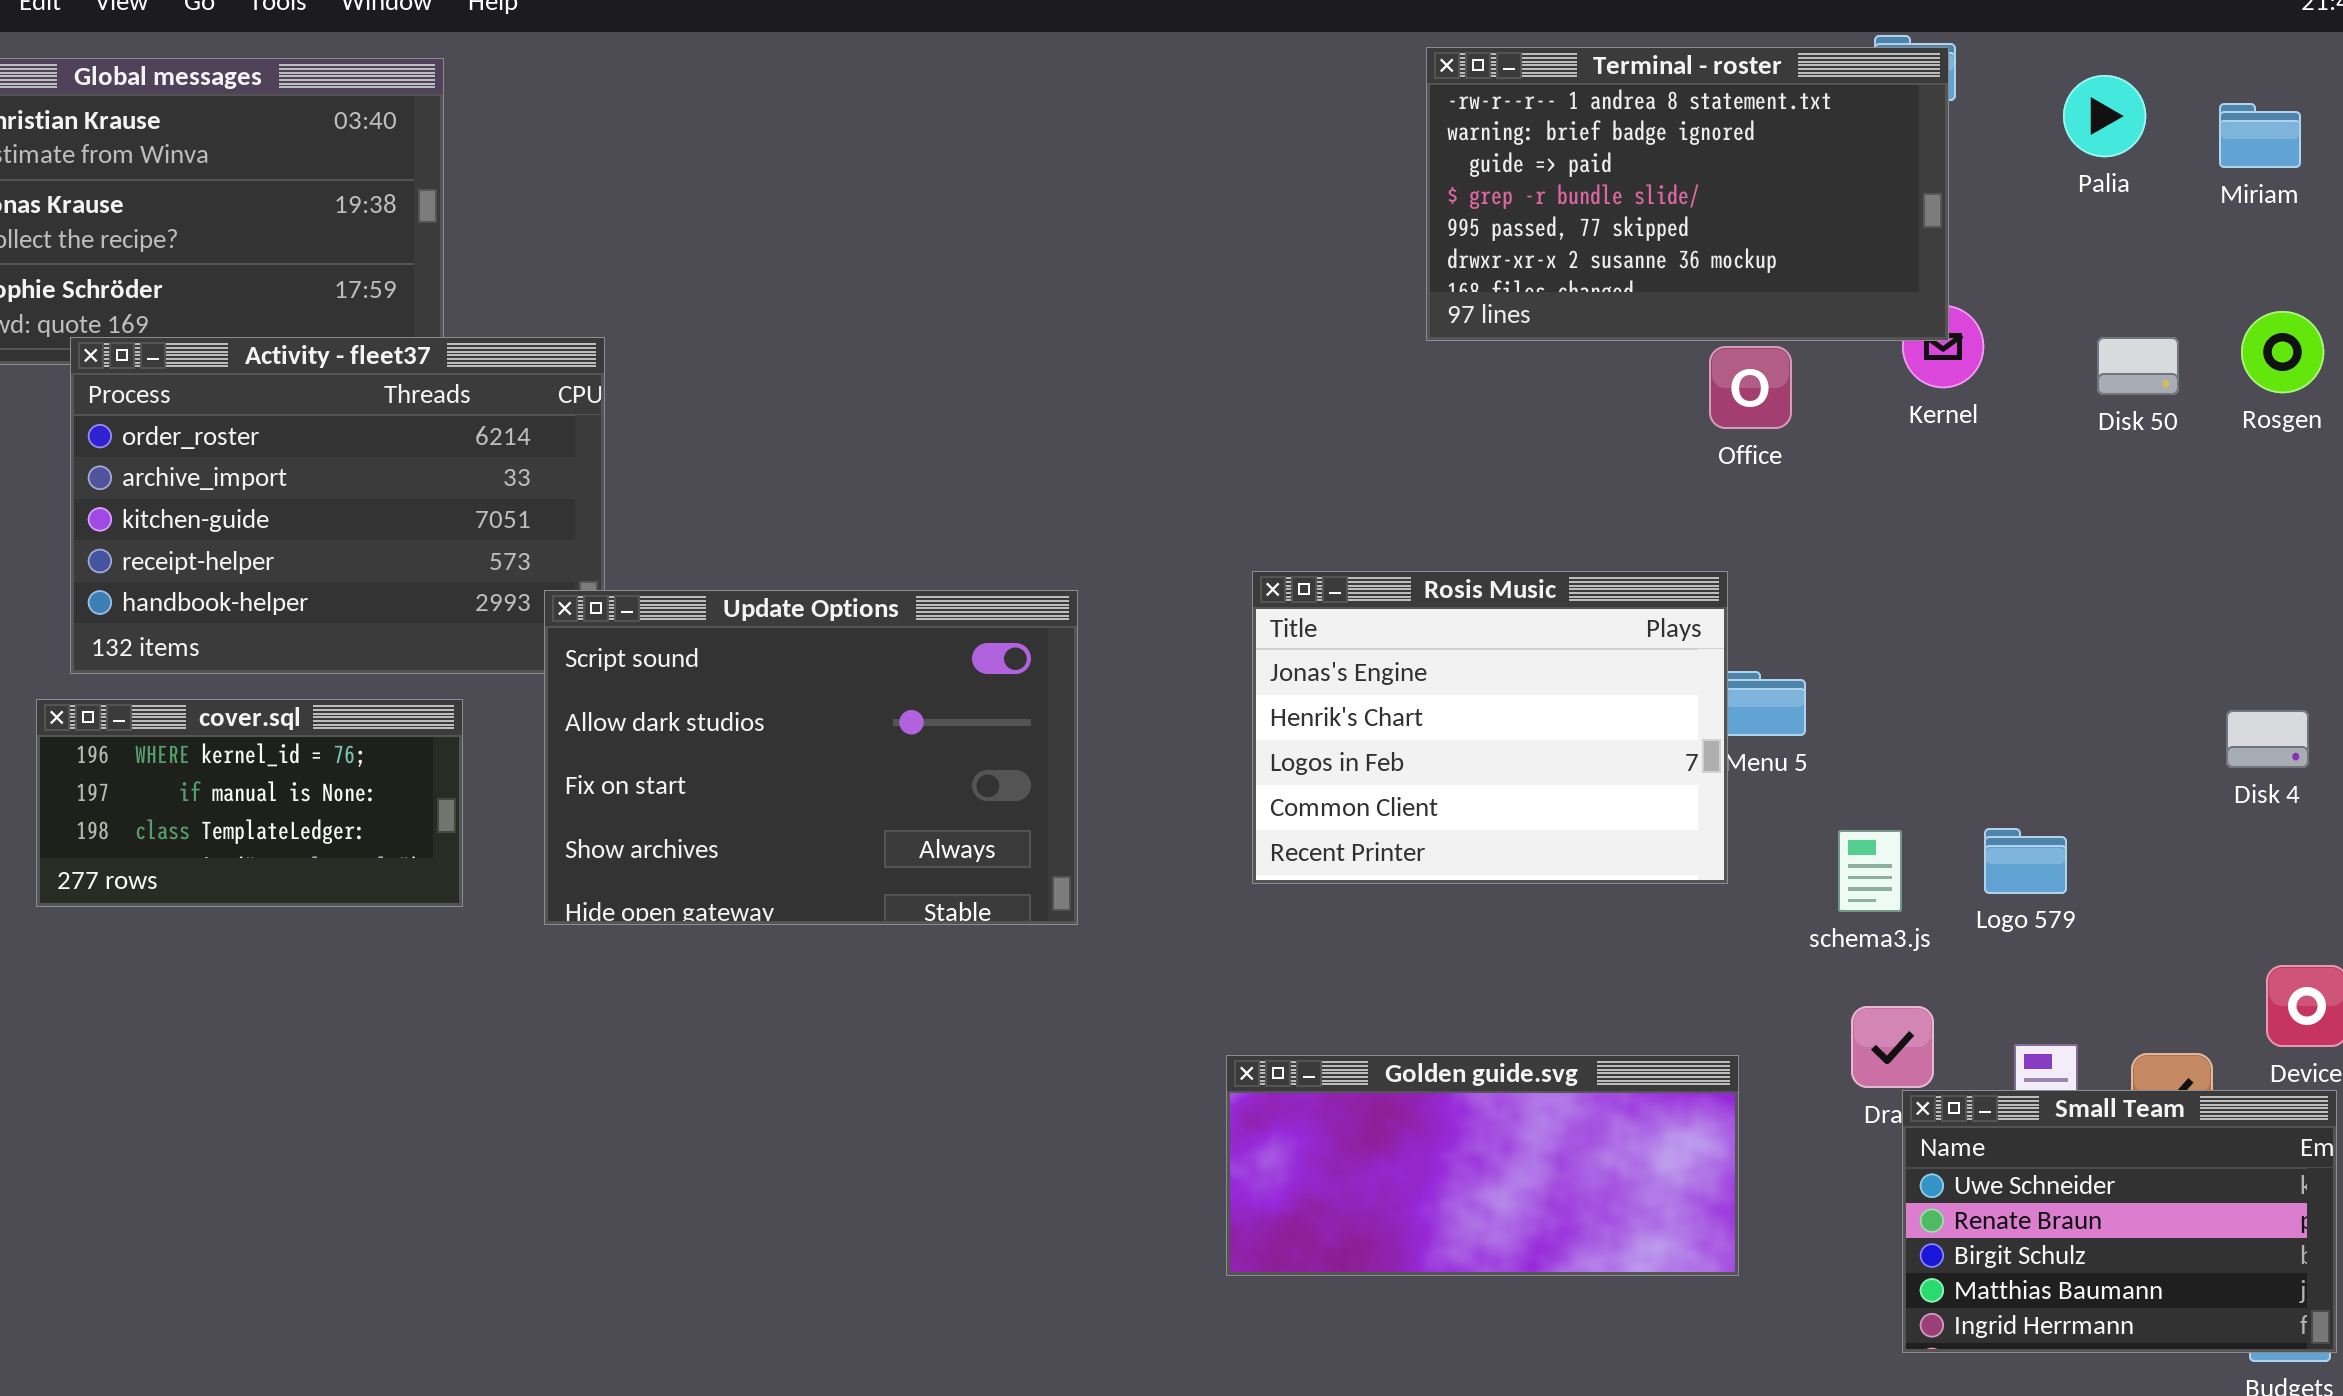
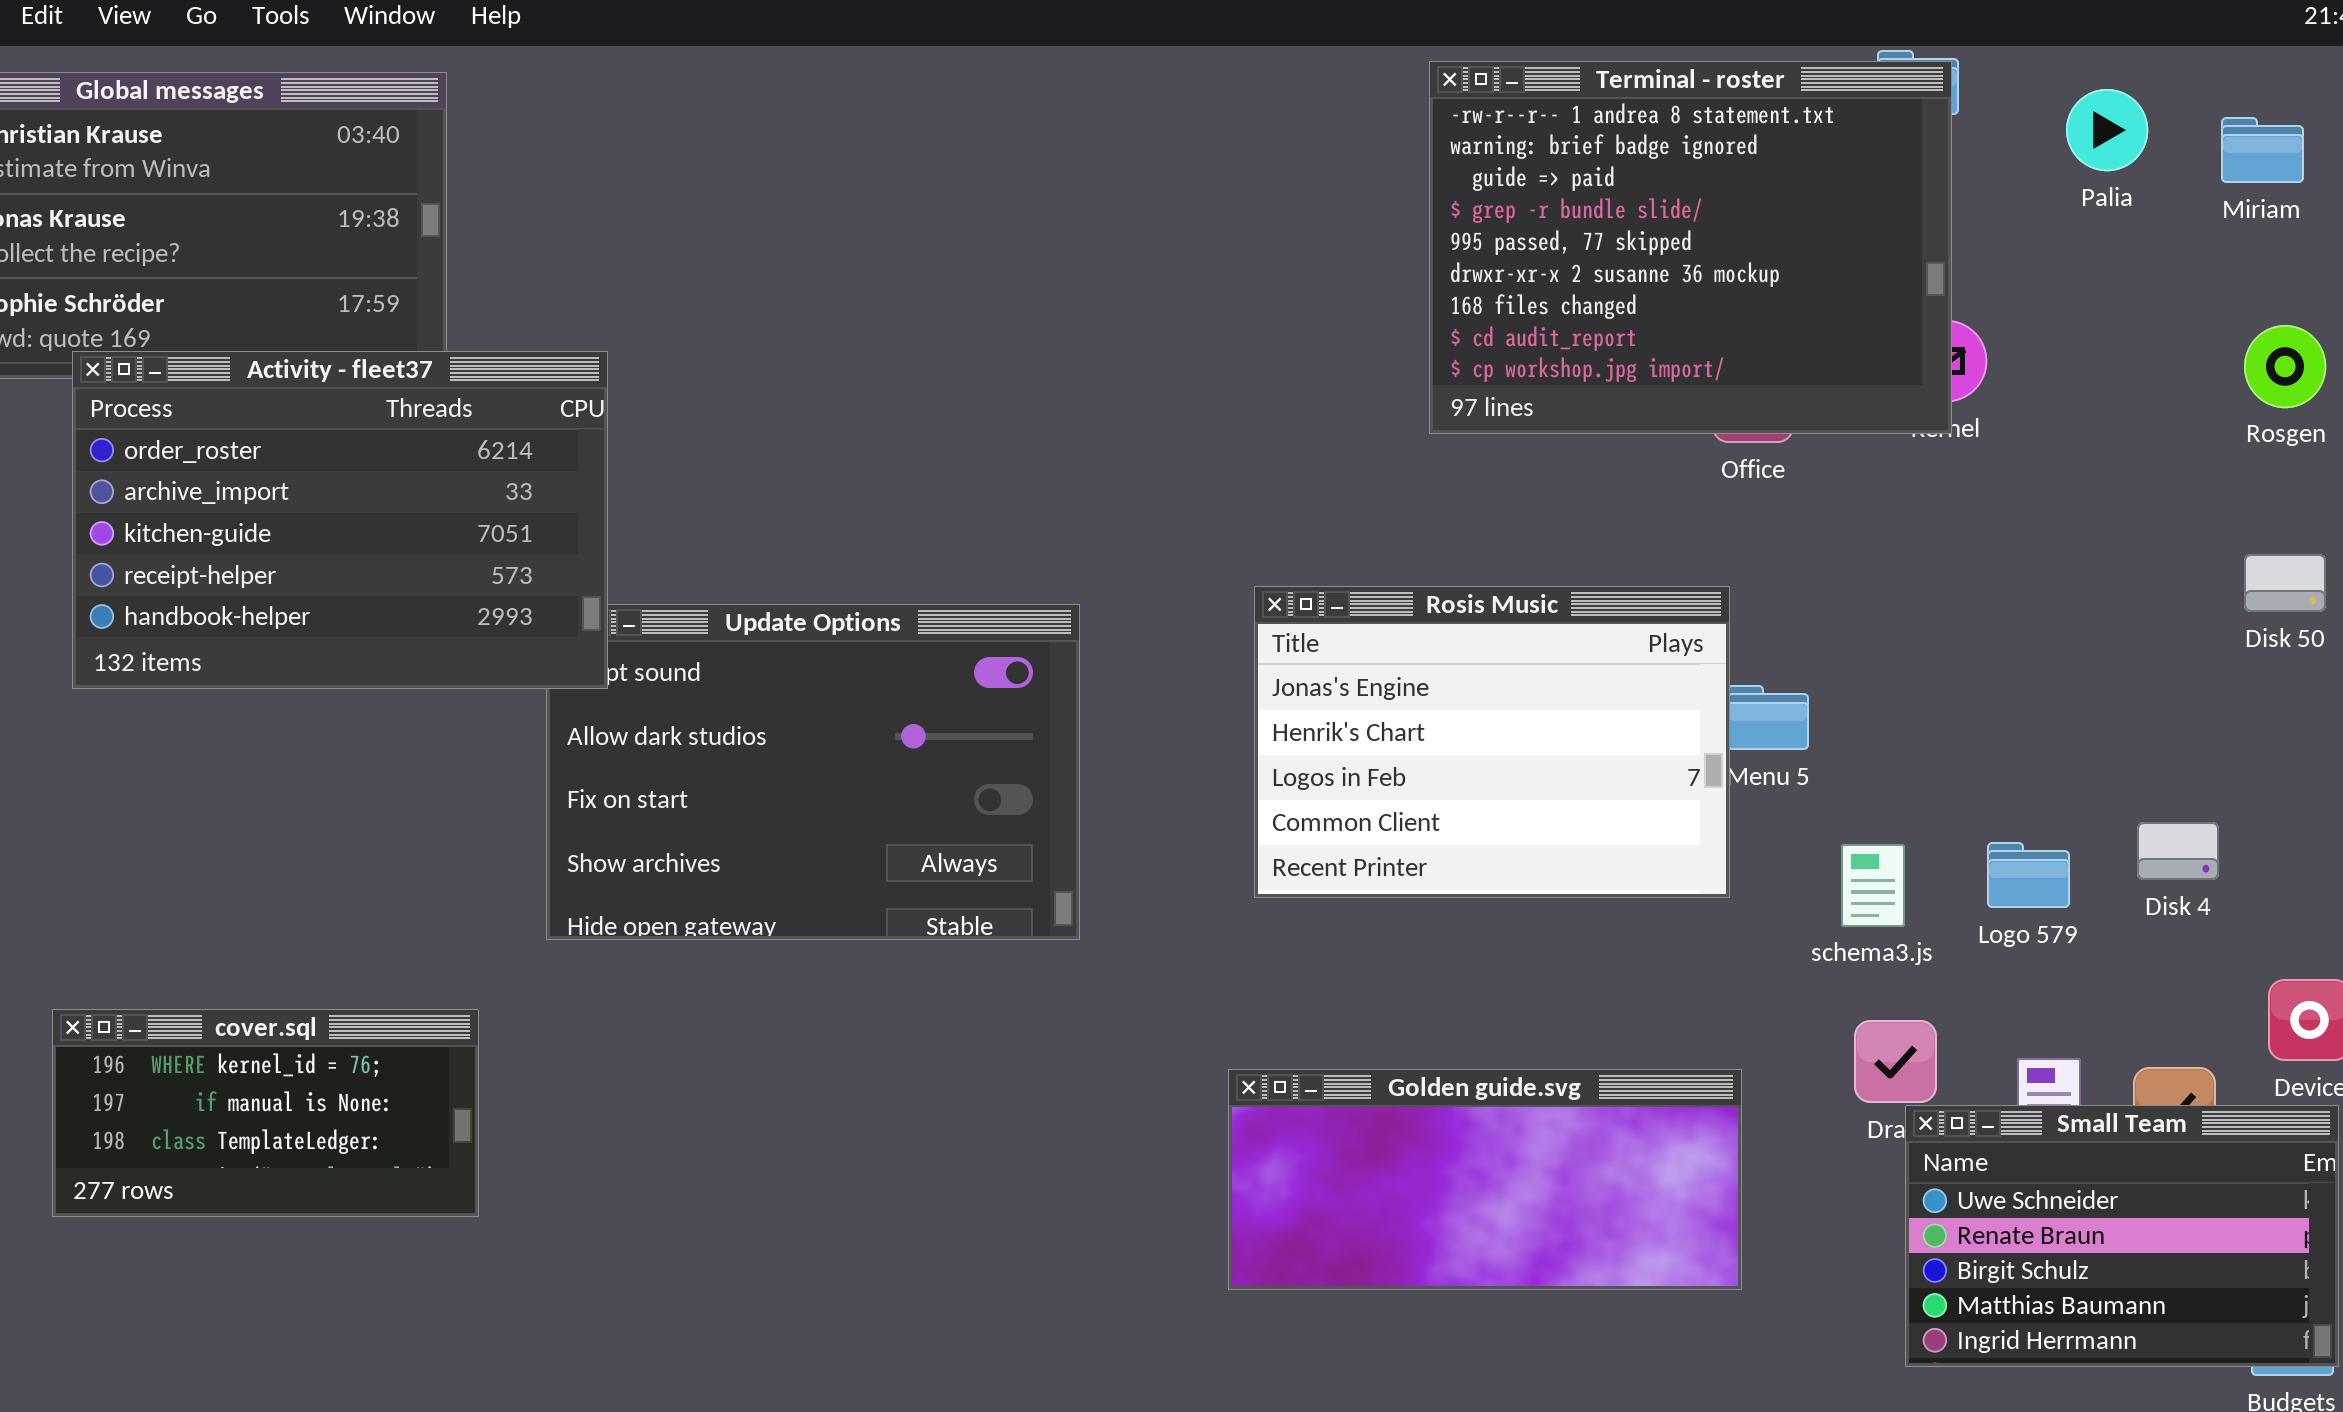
Terminal - roster: [1426,47,1949,341] -> [1429,61,1952,434], resized
Activity - fleet37: [70,337,605,674] -> [72,351,608,689], raised
Disk 50: [2097,337,2179,395] -> [2244,554,2326,612], moved
cover.sql: [36,699,463,907] -> [52,1009,479,1217], moved
Disk 4: [2226,710,2309,768] -> [2137,822,2219,880], moved

